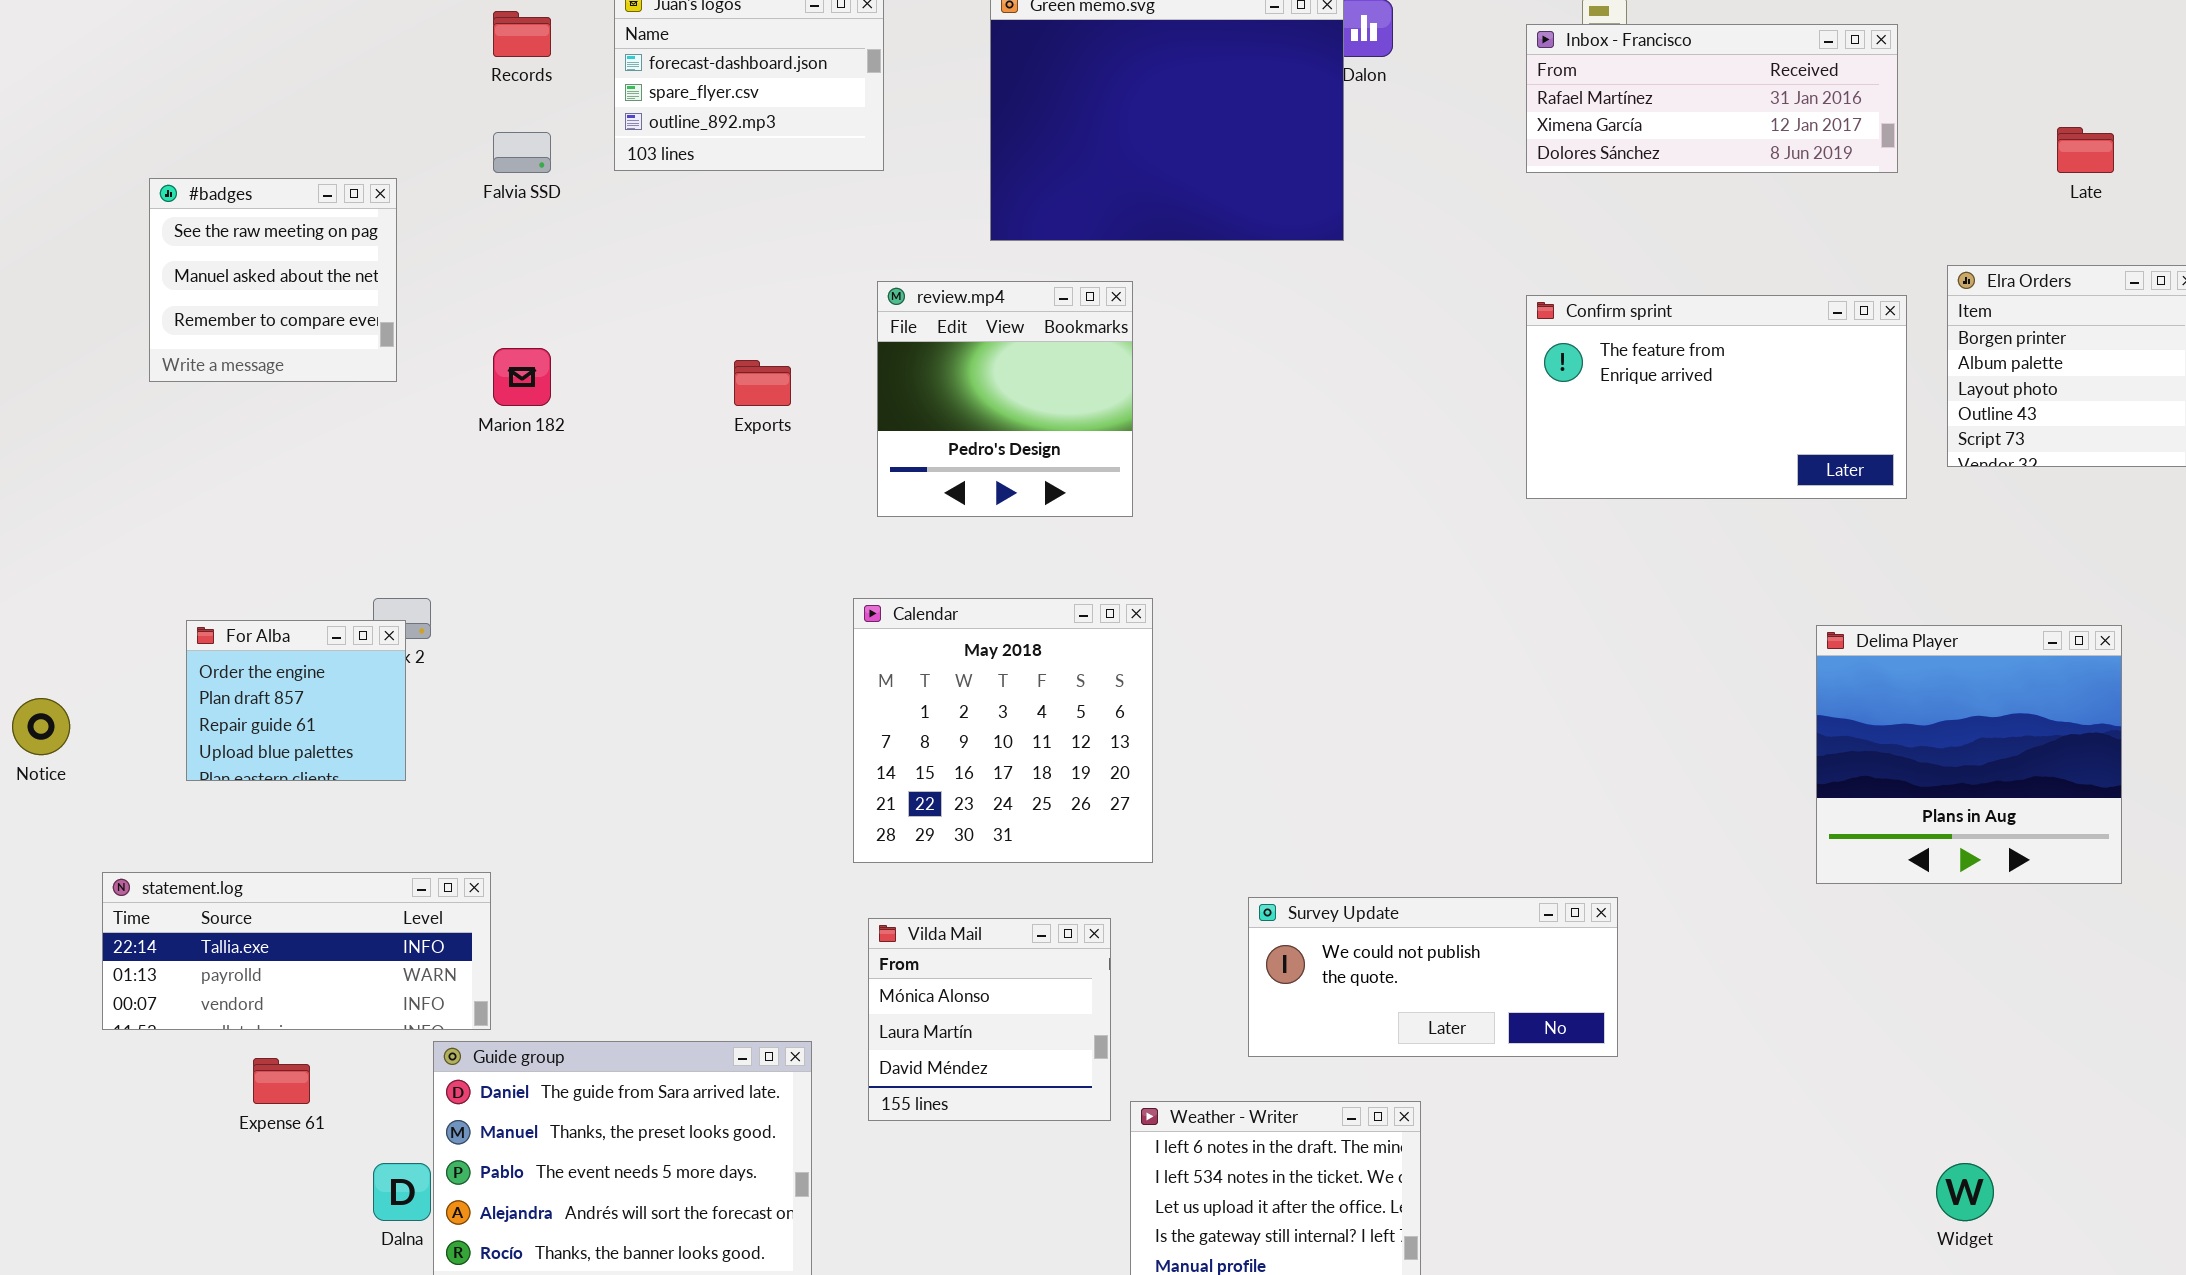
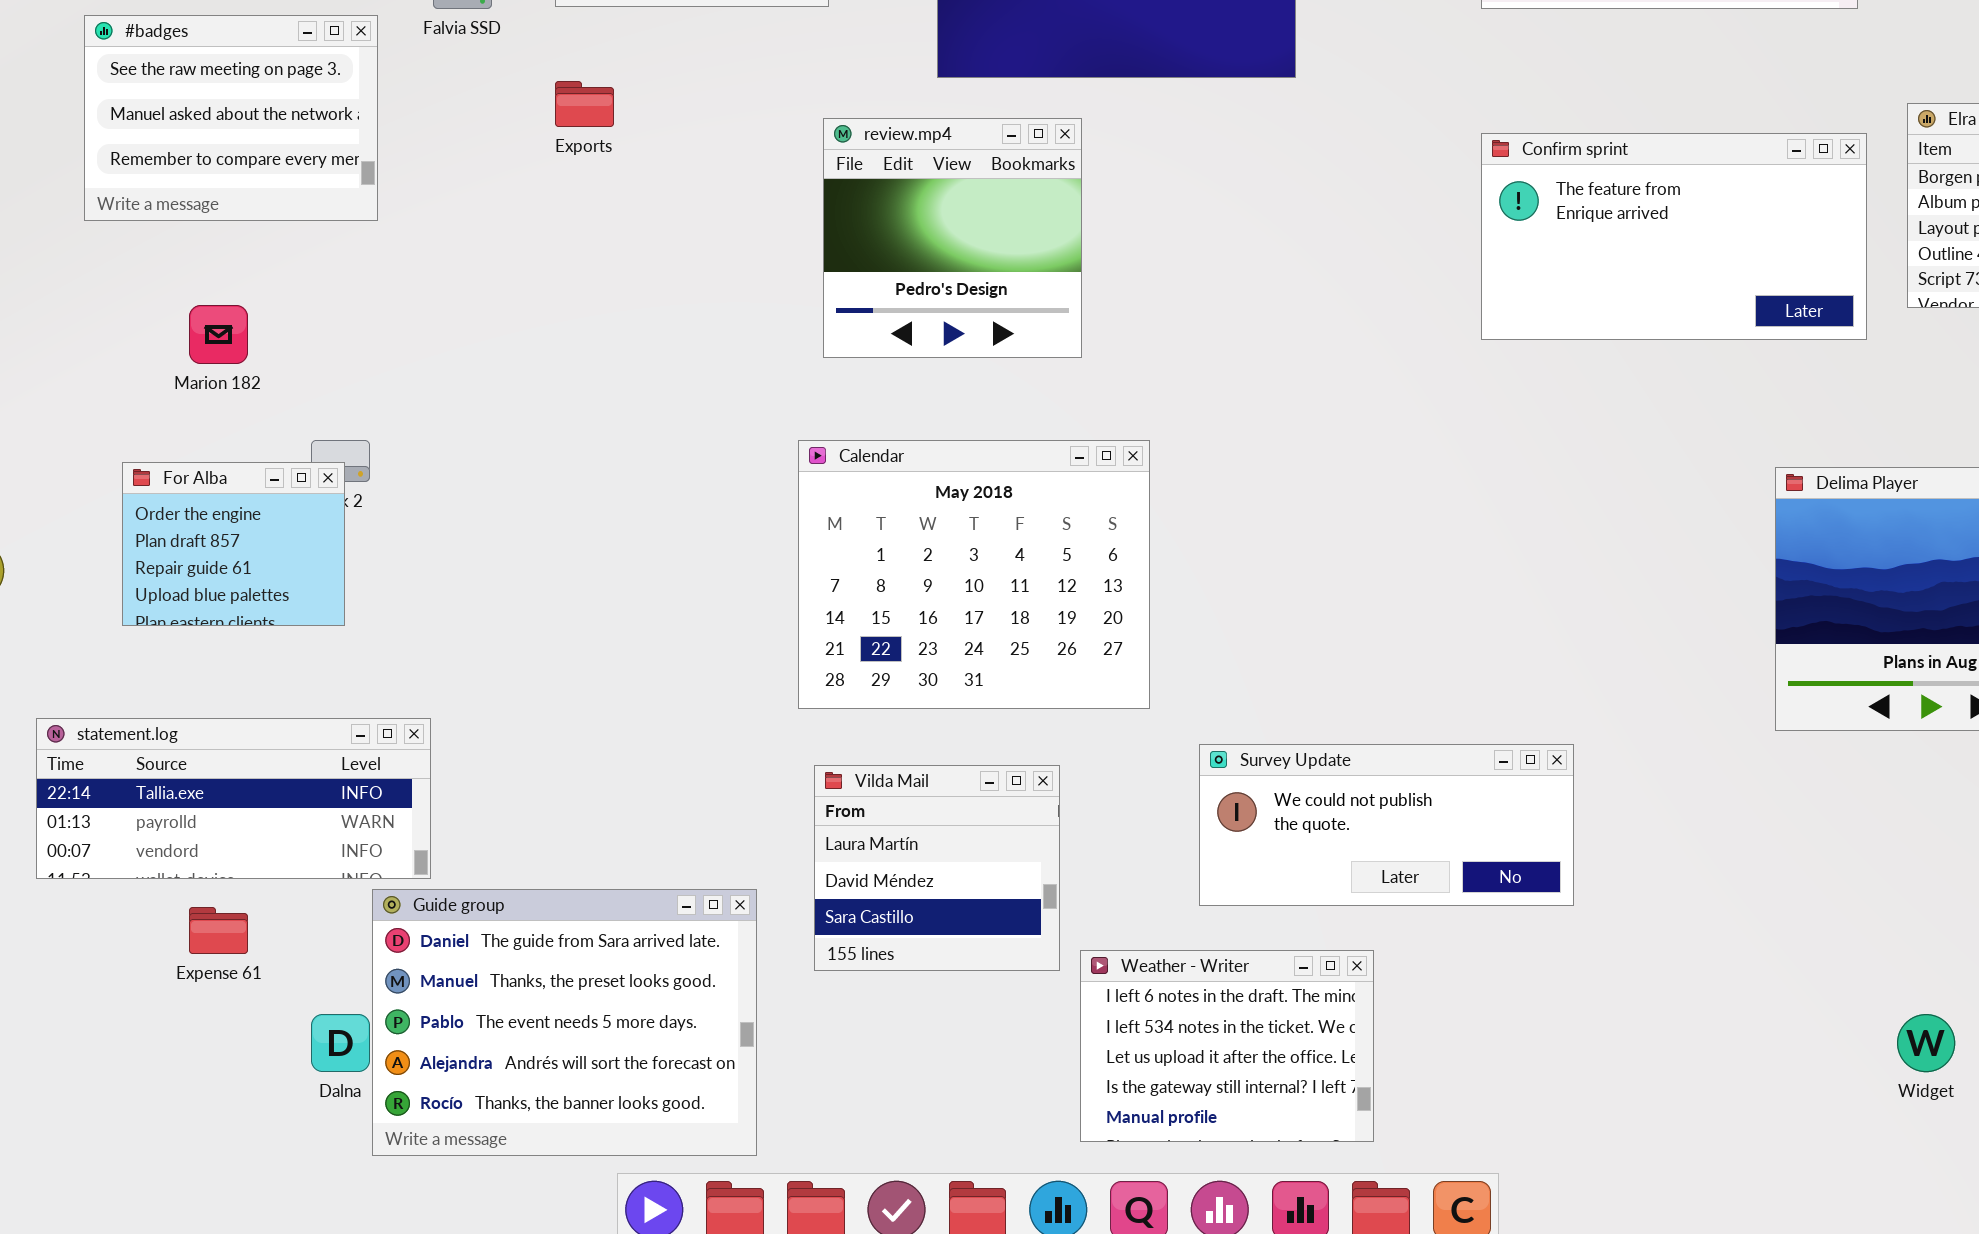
#badges: [149,178,397,382] -> [84,15,378,221], resized
Marion 182: [493,348,551,406] -> [189,305,248,364], moved
Exports: [734,360,791,406] -> [555,81,614,127], moved
Calendar: [853,598,1153,863] -> [798,440,1150,709], resized
Vilda Mail: [868,918,1111,1121] -> [814,765,1060,971], scrolled down 1 row

